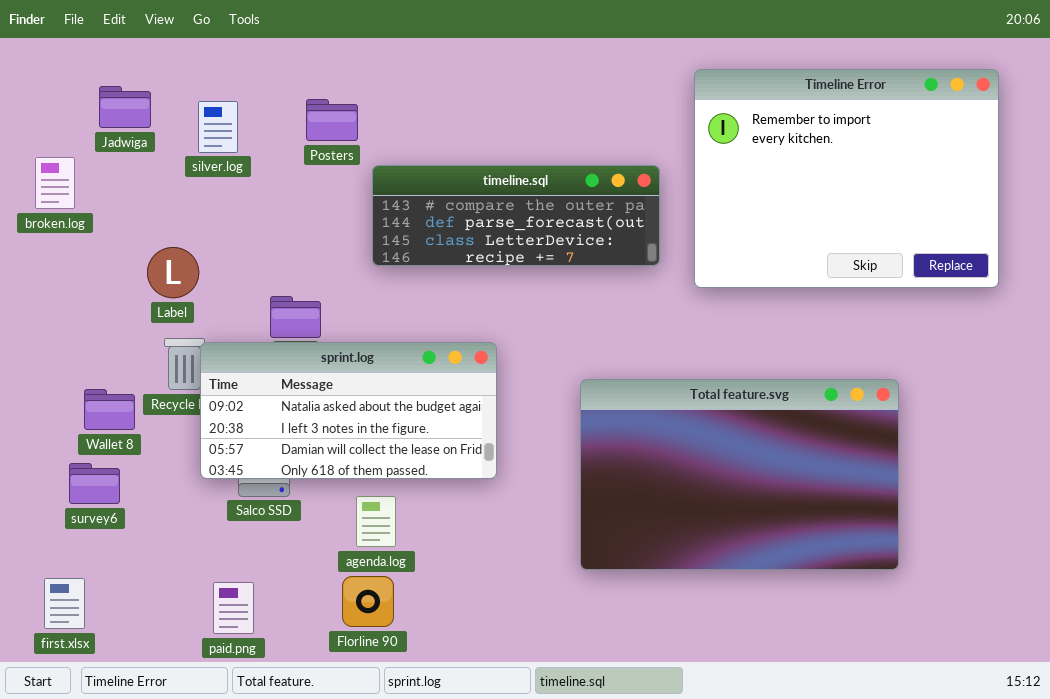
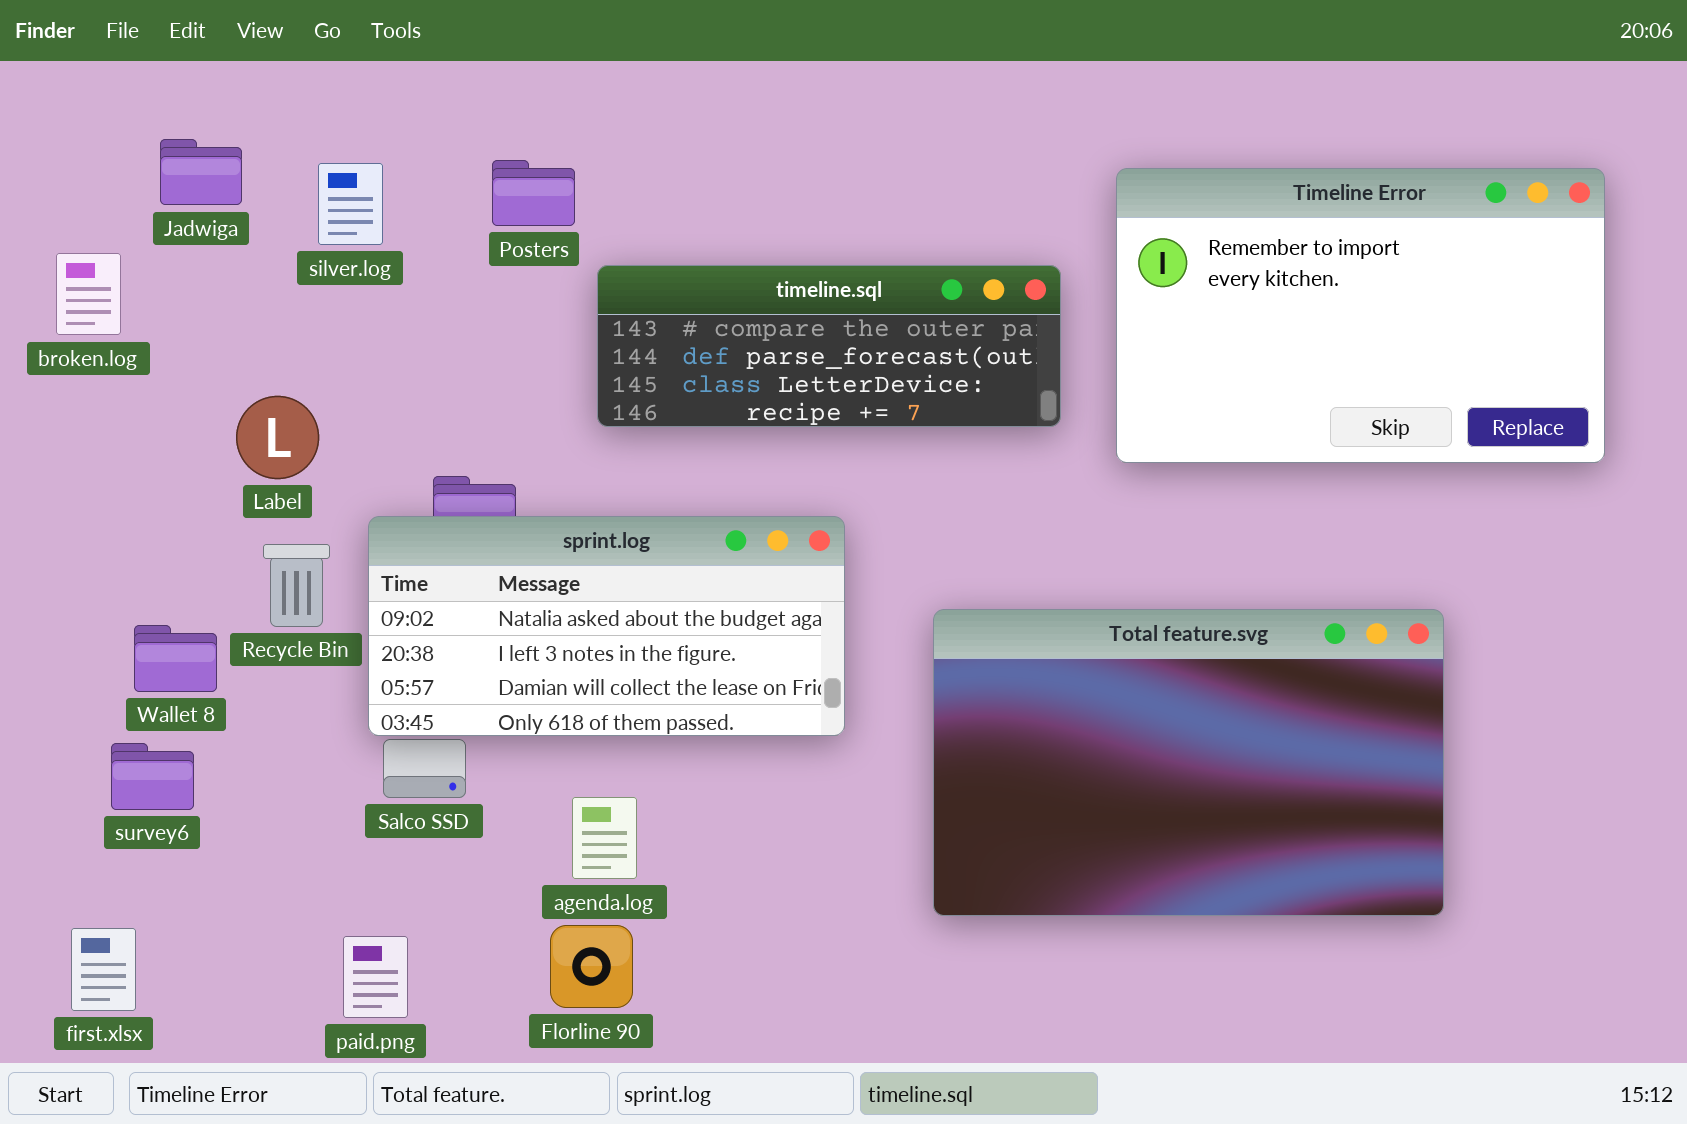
Timeline Error: [694,69,999,288] -> [1116,168,1605,463], resized
sprint.log: [200,342,497,479] -> [368,516,845,736], moved

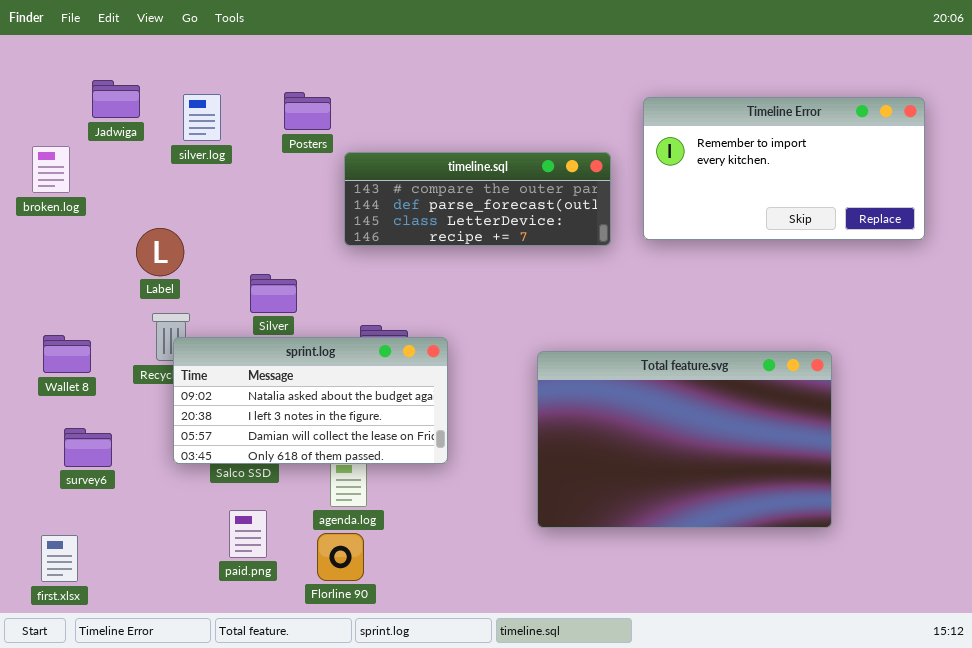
Timeline Error: [1116,168,1605,463] -> [643,97,925,240], resized
sprint.log: [368,516,845,736] -> [173,337,448,464], moved
Wallet 8: [134,625,217,692] -> [43,335,91,373], moved
paid.png: [343,936,408,1018] -> [229,510,267,558], moved

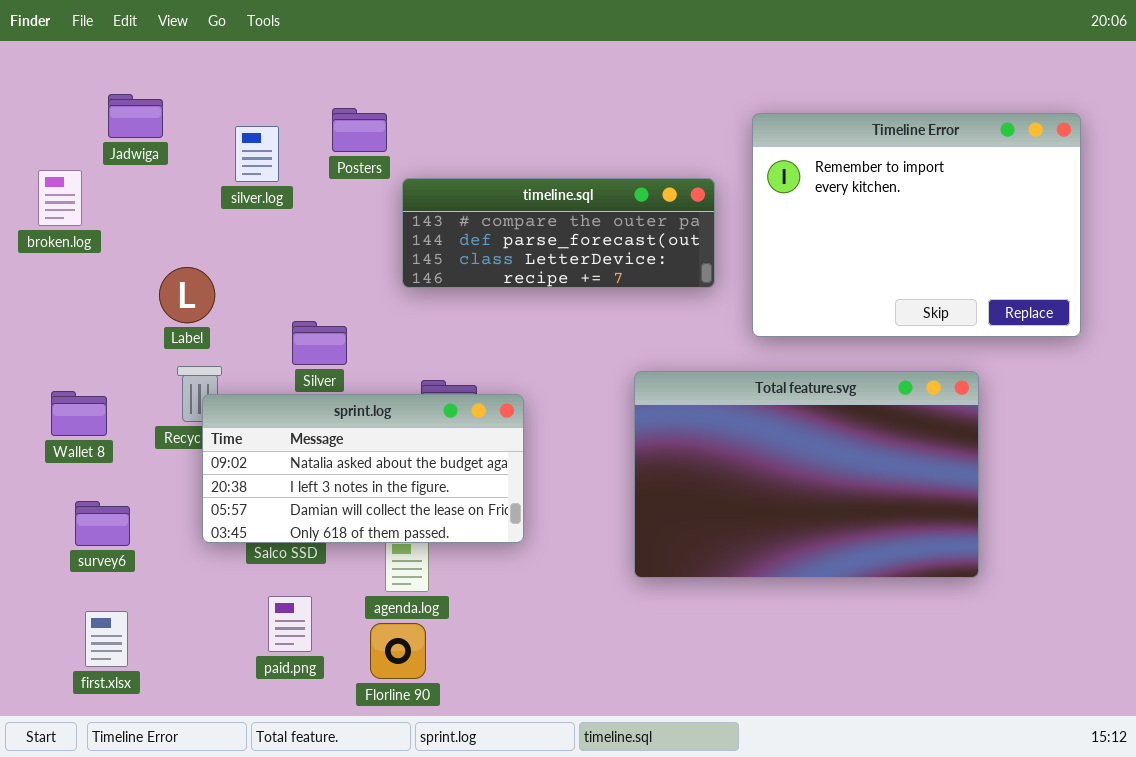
silver.log: [183,94,221,141] -> [235,126,279,182], moved
Timeline Error: [643,97,925,240] -> [752,113,1081,337], resized
Total feature.svg: [537,351,832,528] -> [634,371,979,578], moved
first.xlsx: [41,535,78,582] -> [85,611,128,667], moved

